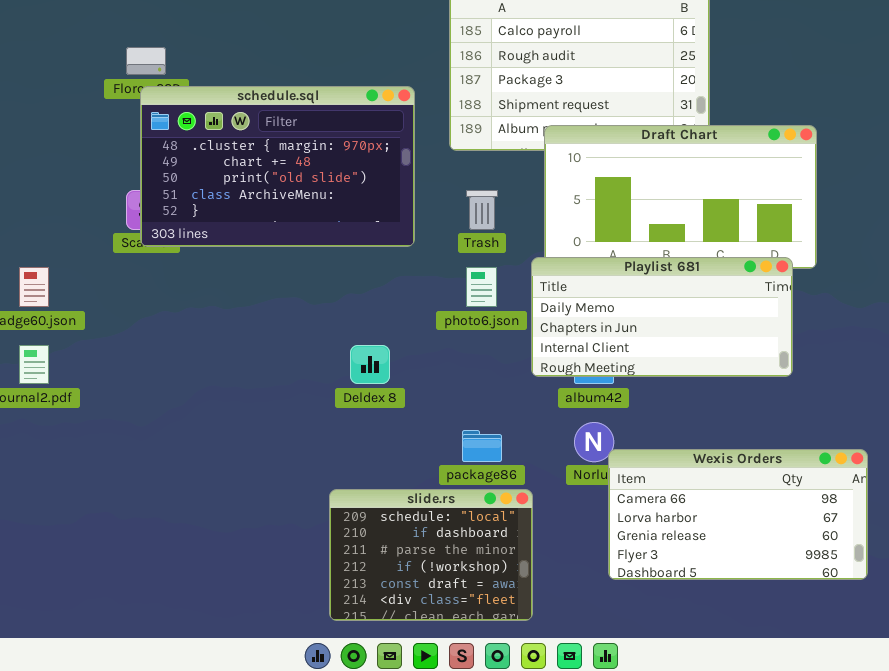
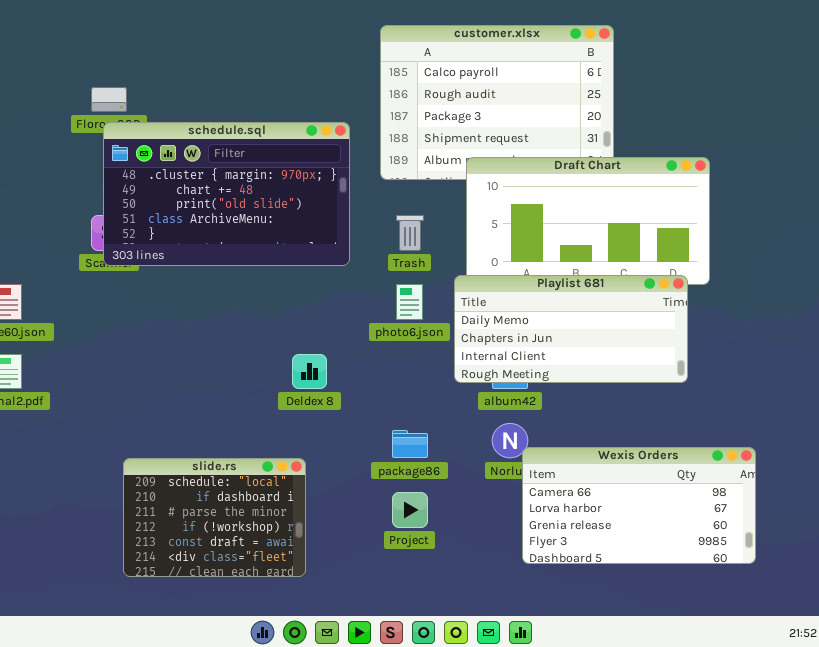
slide.rs: [329,489,533,621] -> [123,458,306,577], moved

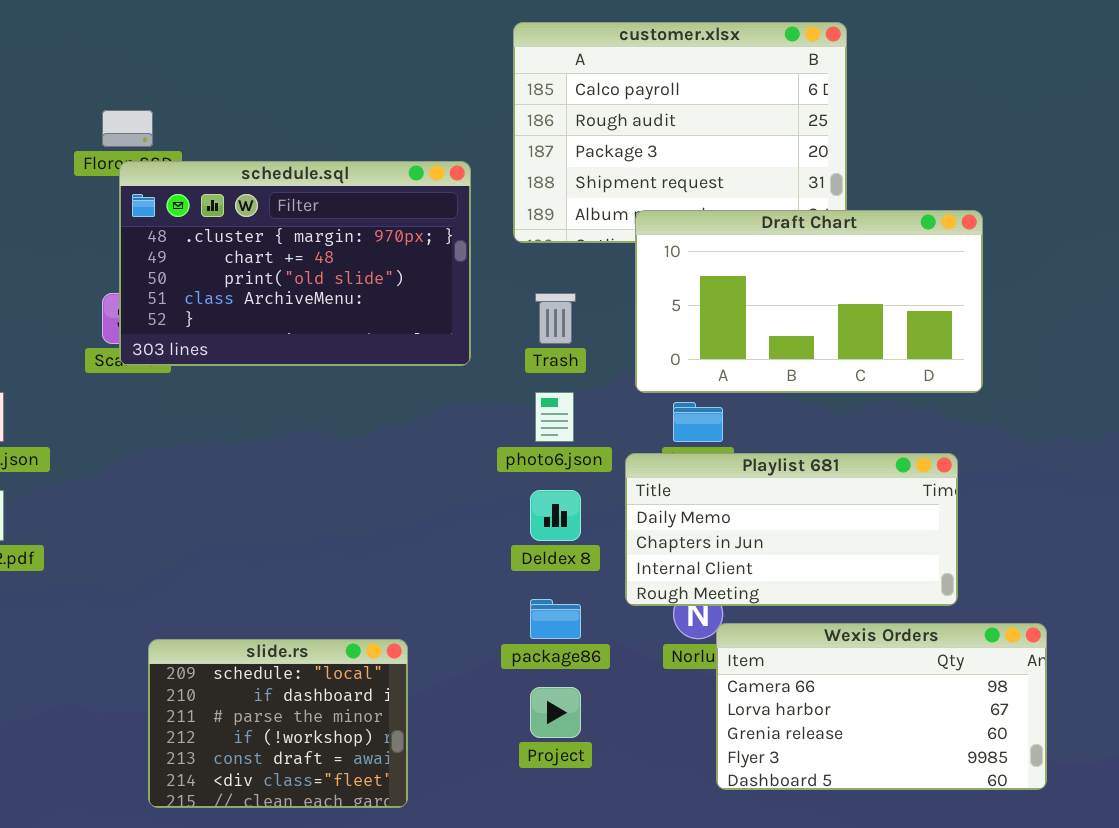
Playlist 681: [454,275,688,383] -> [625,453,958,606], moved
Deldex 8: [292,354,327,389] -> [530,490,581,541], moved

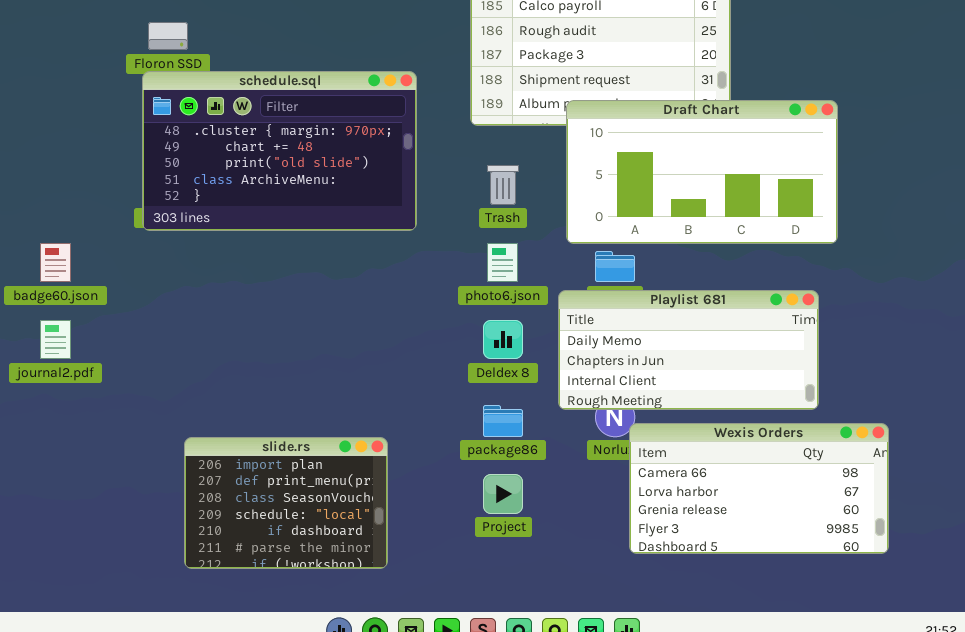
schedule.sql: [119,161,471,366] -> [142,71,417,231], moved
slide.rs: [148,639,408,808] -> [184,437,388,569], scrolled up 3 rows

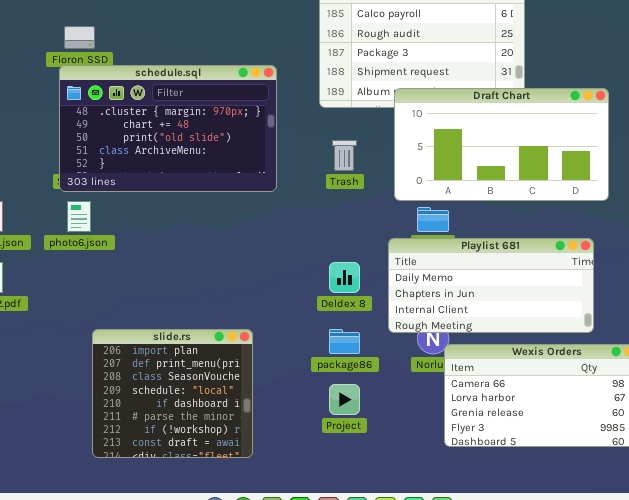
photo6.json: [487,243,518,282] -> [67,201,91,232], moved
slide.rs: [184,437,388,569] -> [92,329,253,458], resized

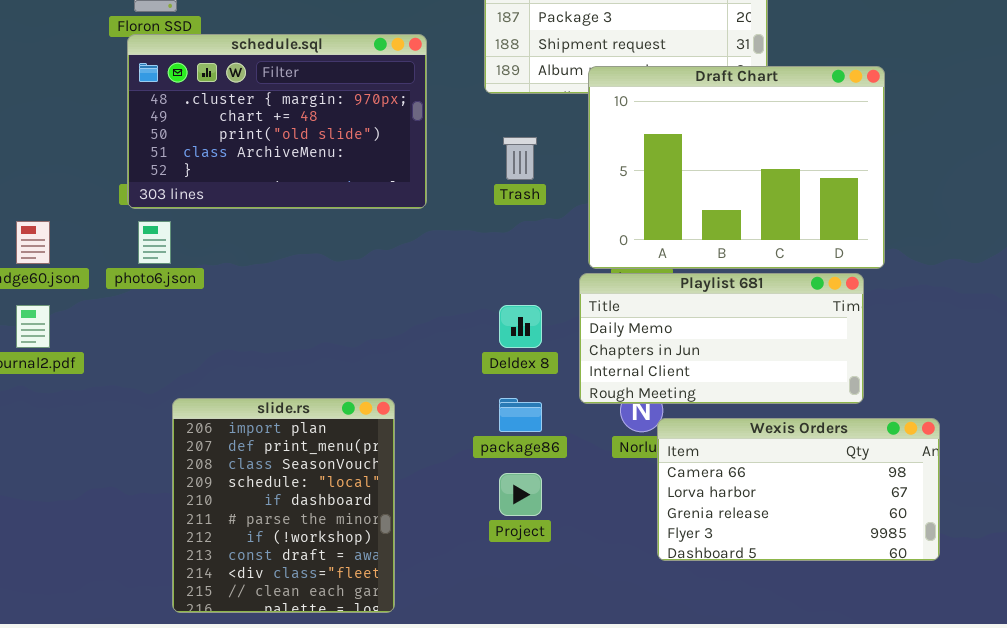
Draft Chart: [394,88,609,201] -> [588,66,885,269], resized
slide.rs: [92,329,253,458] -> [172,398,395,613], resized

